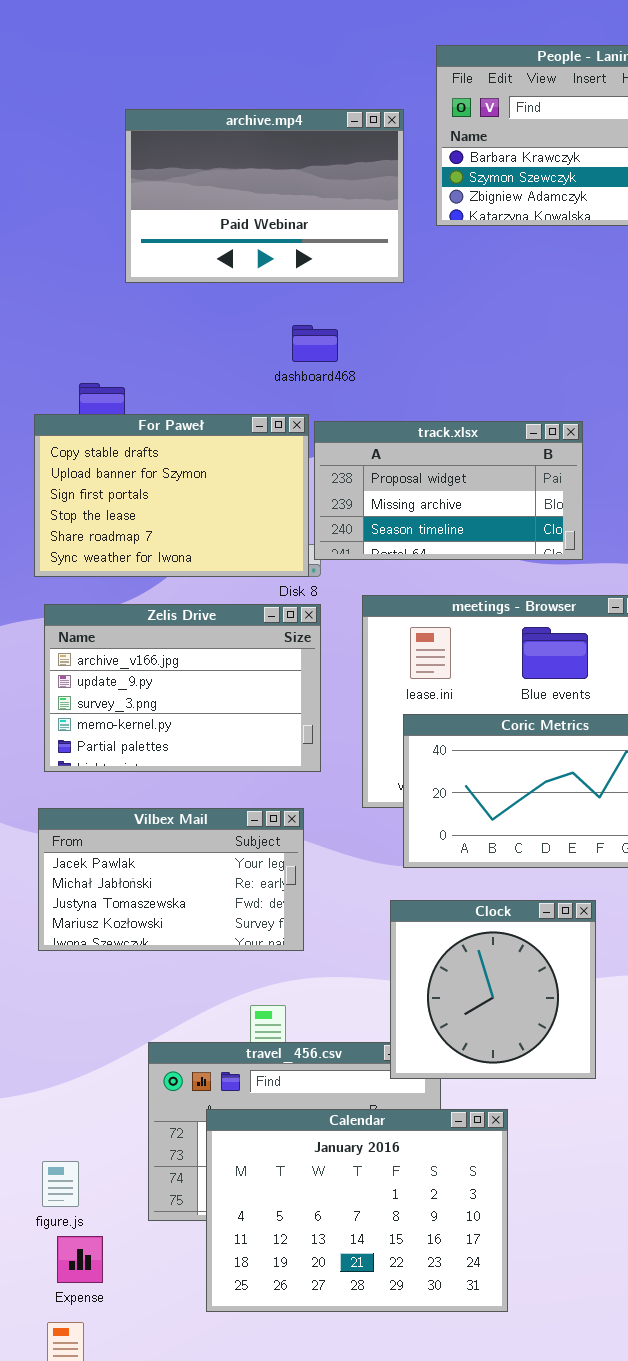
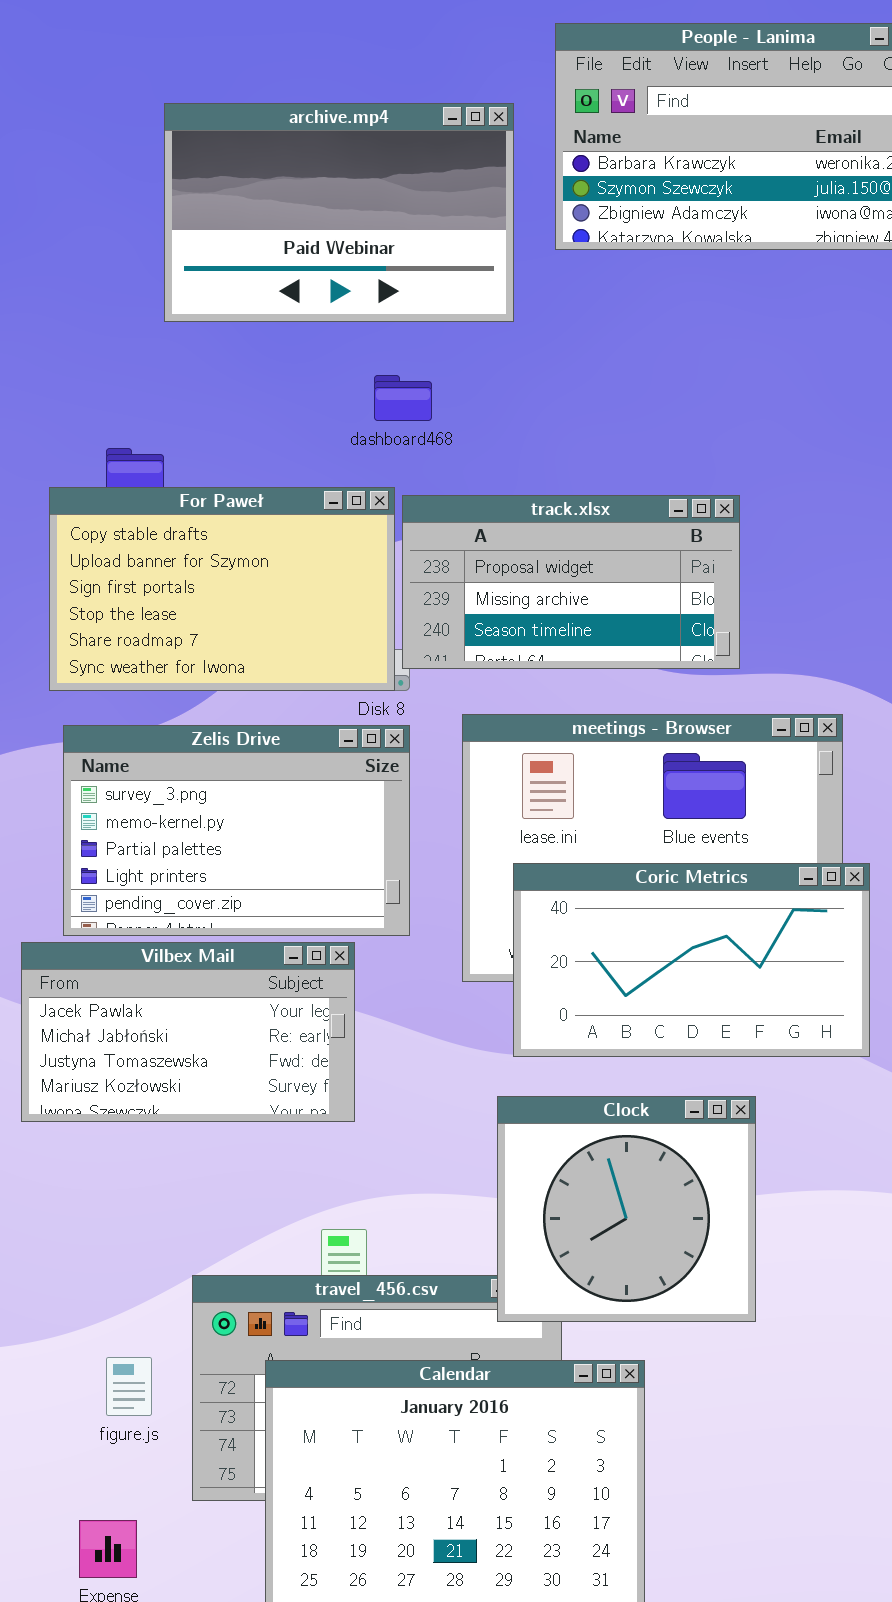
Zelis Drive: [44,604,321,772] -> [63,725,410,936], scrolled down 2 rows
Vilbex Mail: [38,808,304,951] -> [21,942,355,1122], moved
figure.js: [42,1161,79,1207] -> [106,1357,152,1416], moved

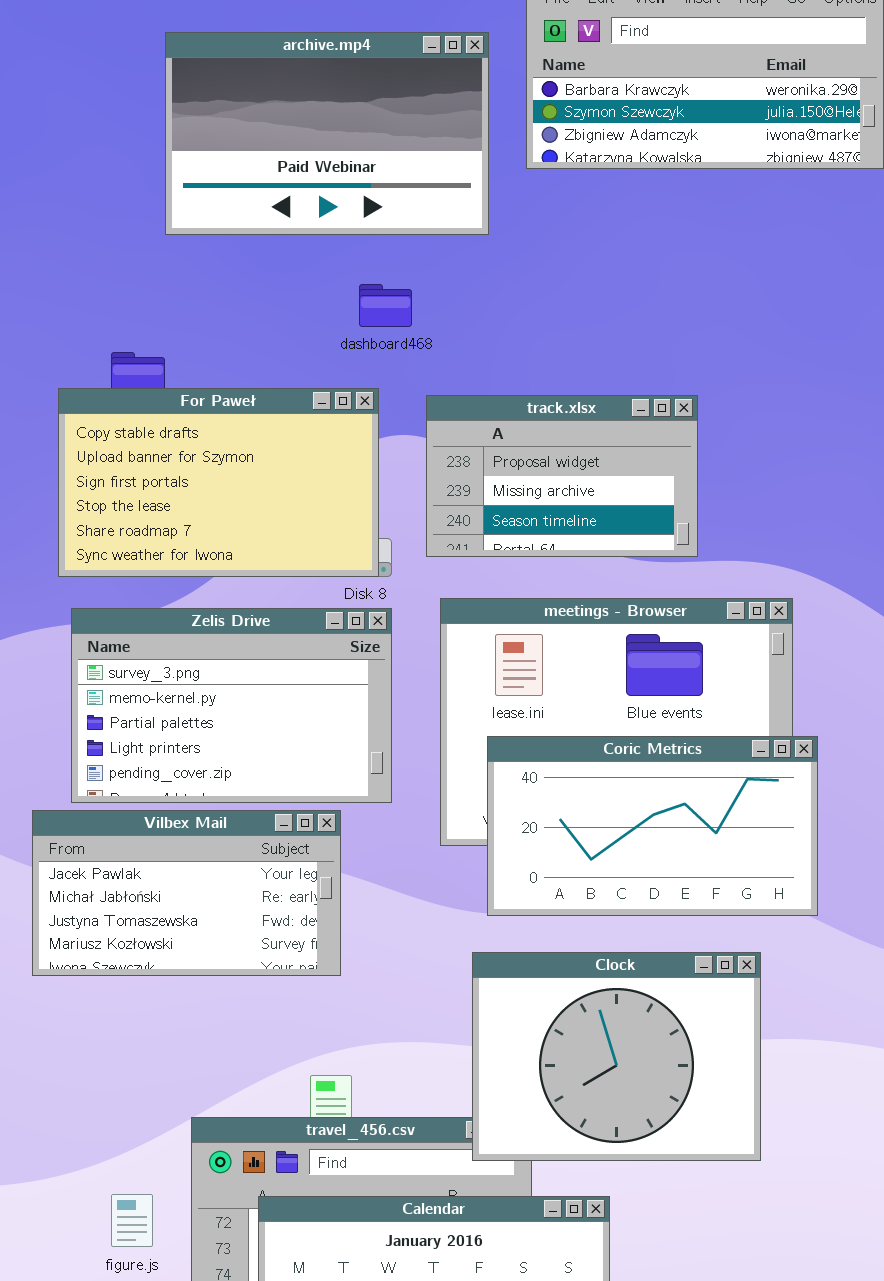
track.xlsx: [402,495,740,669] -> [426,395,698,557], resized
Clock: [497,1096,756,1322] -> [472,952,761,1161], resized

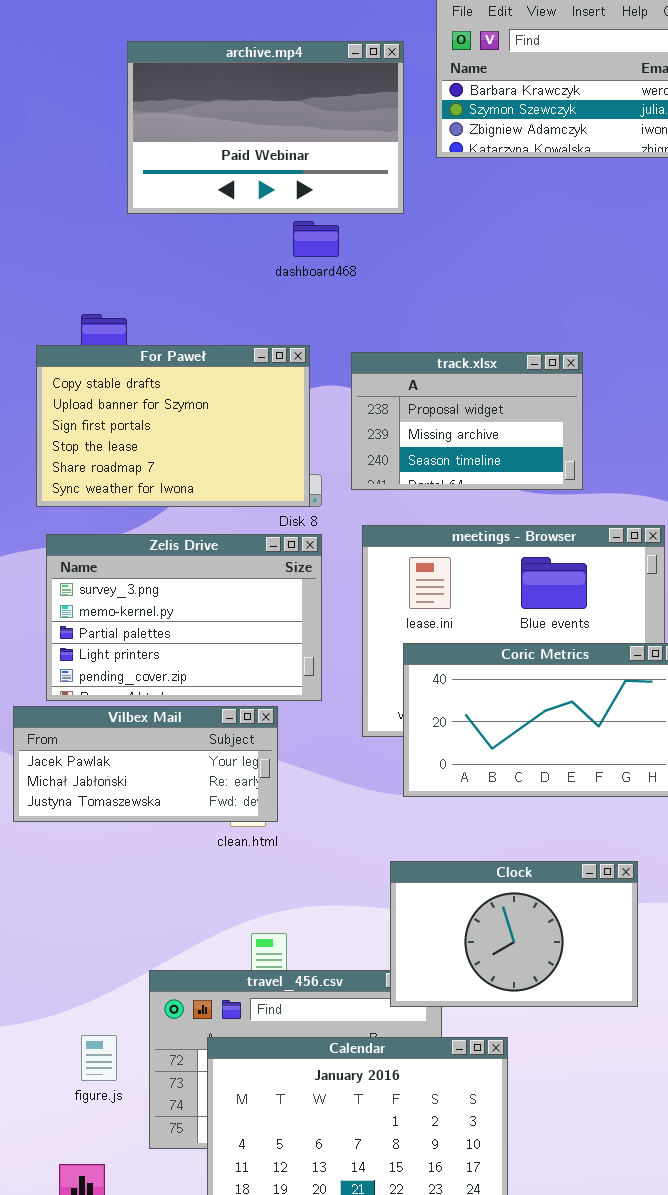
dashboard468: [359,284,412,327] -> [293,221,339,257], moved
Vilbex Mail: [32,810,341,976] -> [13,706,278,822], resized
Clock: [472,952,761,1161] -> [390,861,638,1007], resized

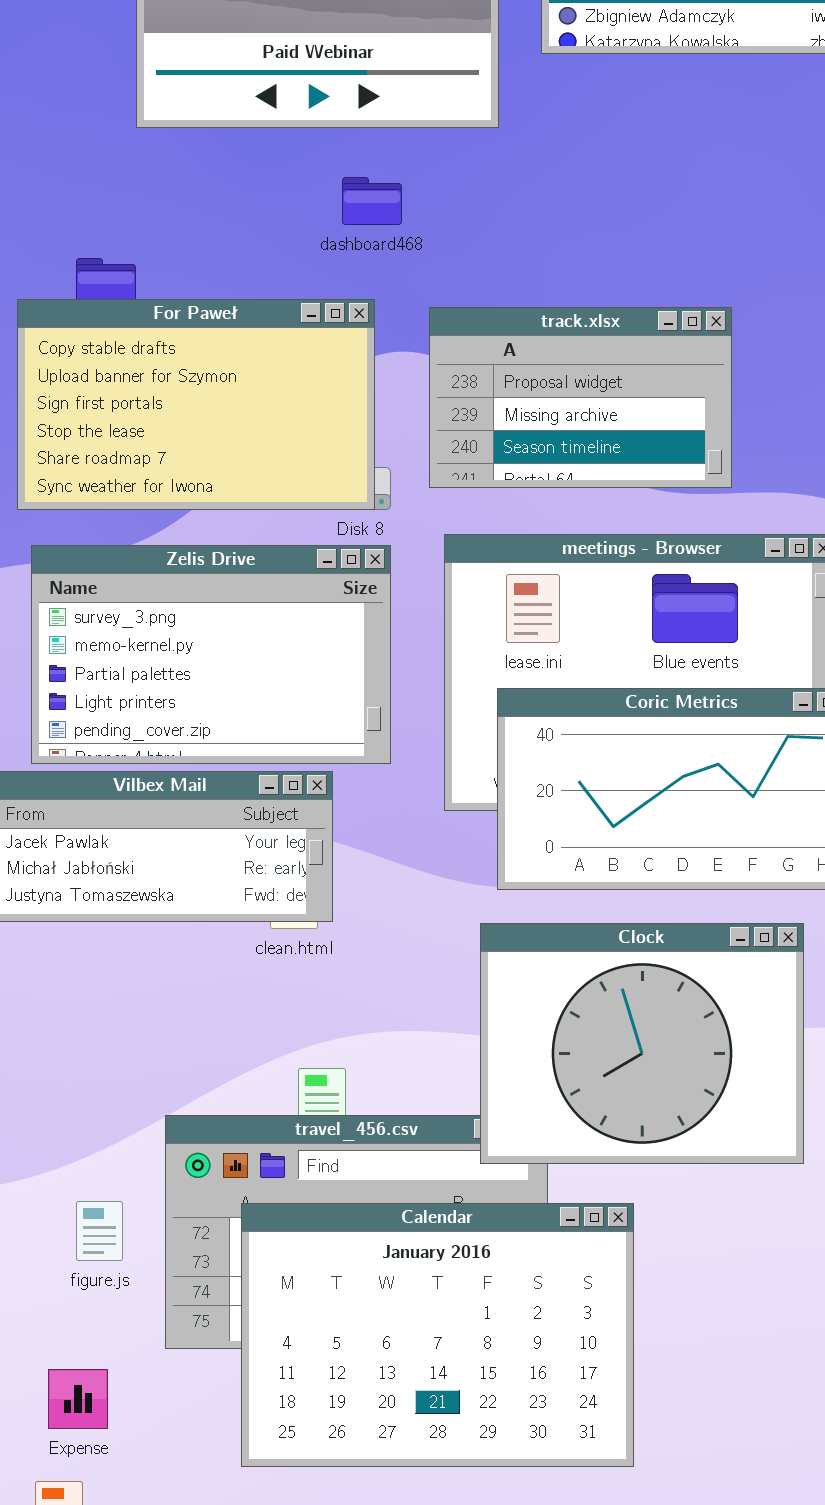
dashboard468: [293,221,339,257] -> [342,177,402,225], moved
Clock: [390,861,638,1007] -> [480,923,804,1164], resized

